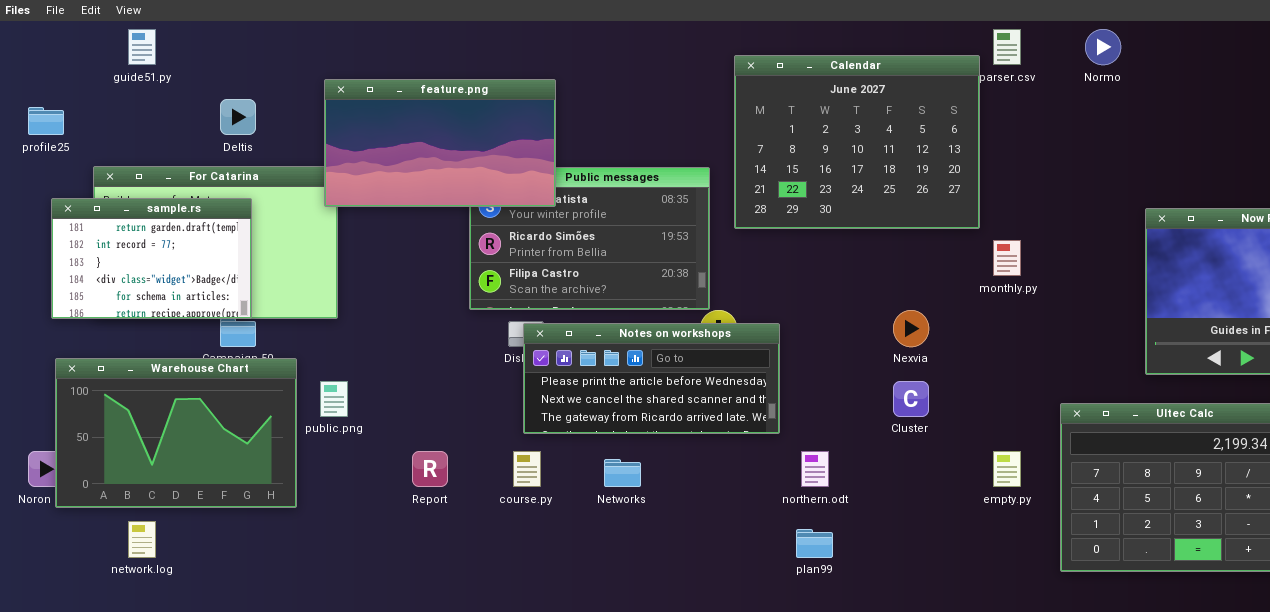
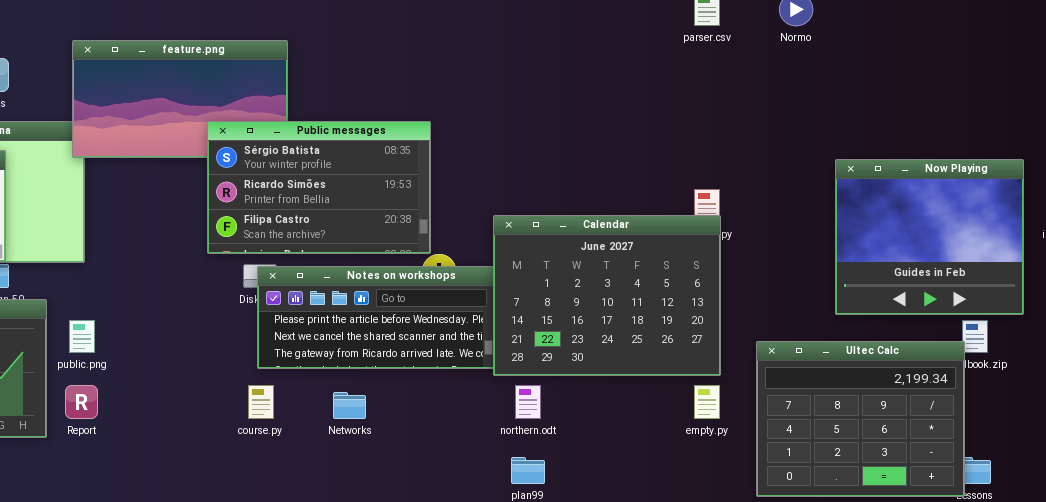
Calendar: [734,55,980,229] -> [493,215,721,376], moved
Public messages: [469,167,710,310] -> [207,121,431,254], raised
Report: [412,451,448,487] -> [65,385,98,419], moved

